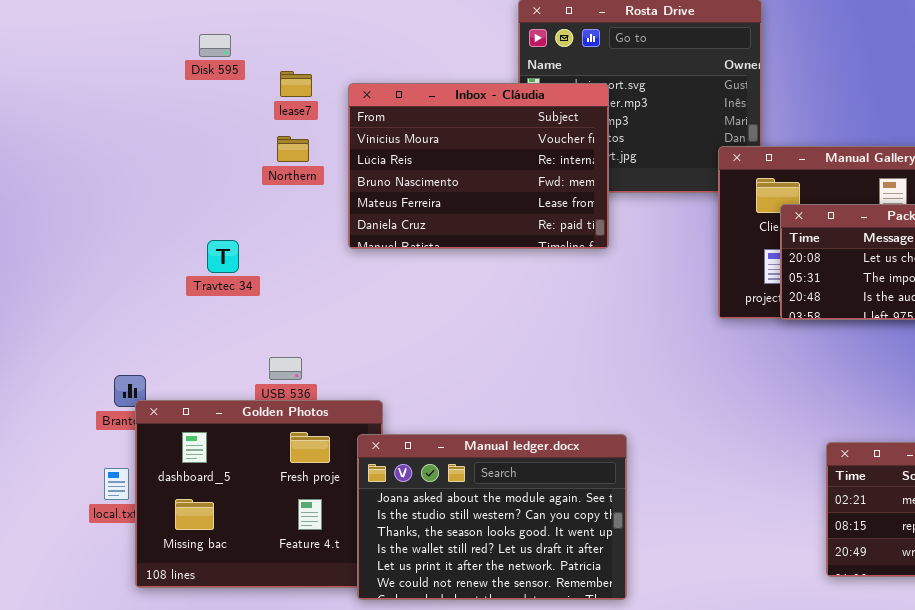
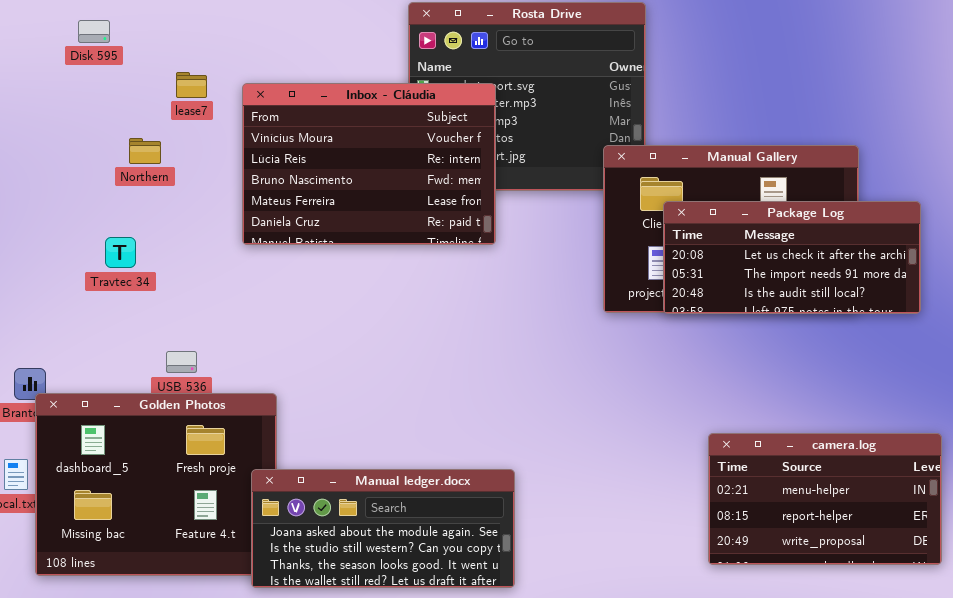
Disk 595: [199,34,231,57] -> [78,20,110,43], moved
Northern: [277,136,309,162] -> [129,138,161,164], moved
Manual ledger.docx: [357,434,627,600] -> [251,469,515,588], resized

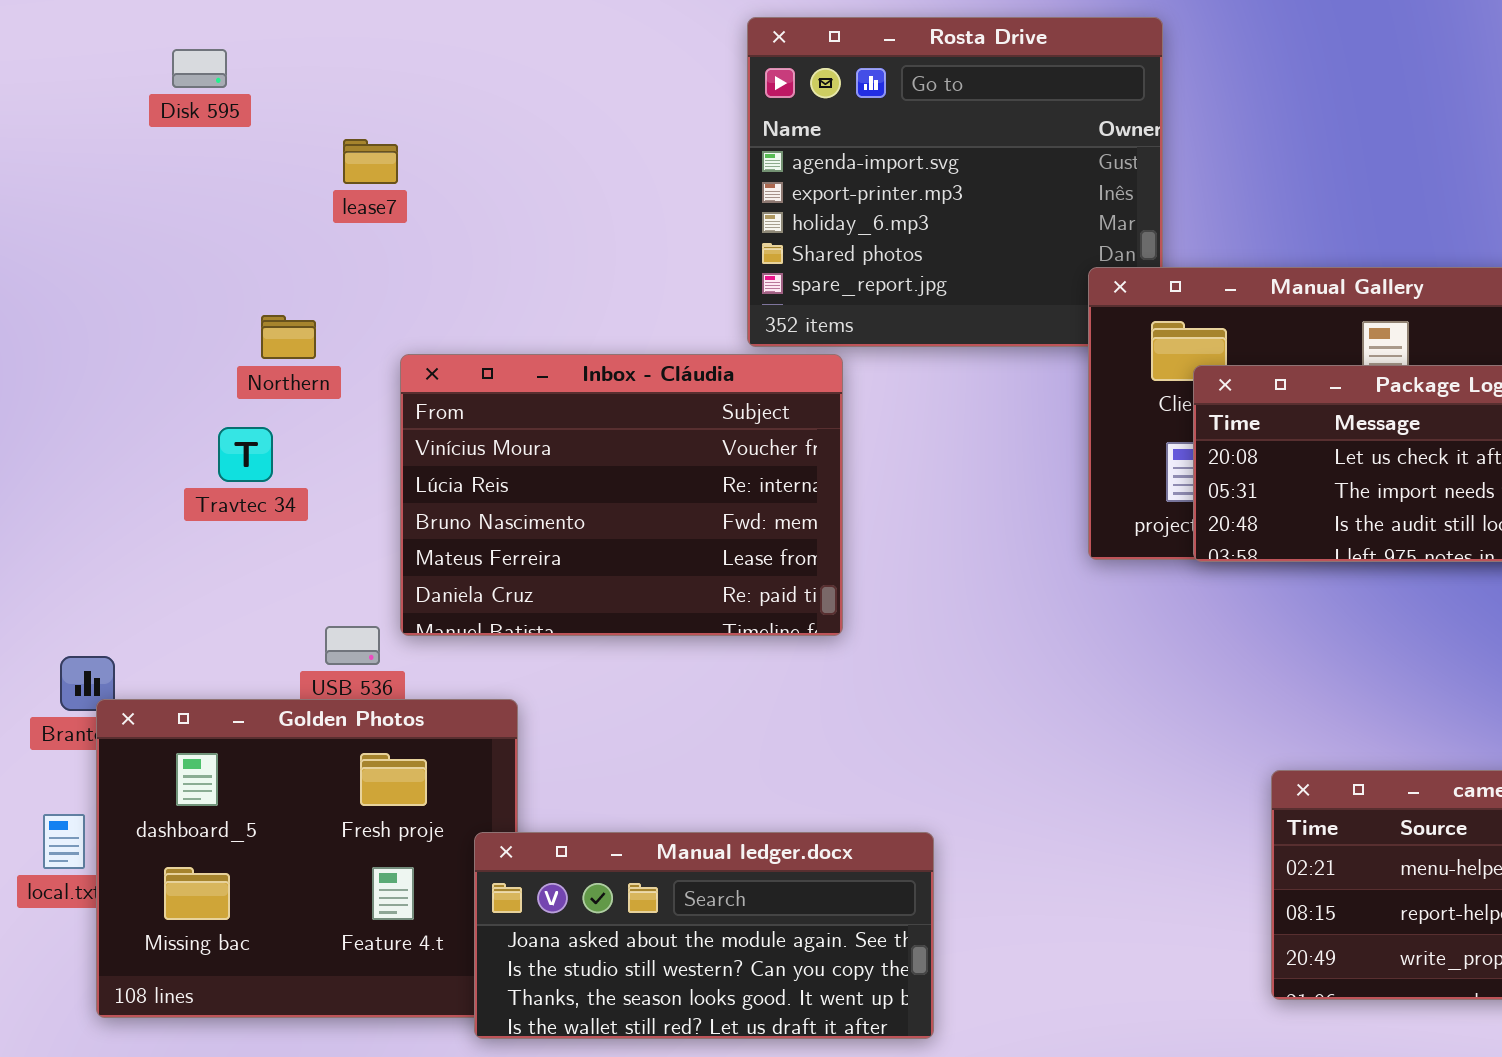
Inbox - Cláudia: [242,83,496,245] -> [400,354,843,636], moved
Northern: [129,138,161,164] -> [261,315,316,359], moved

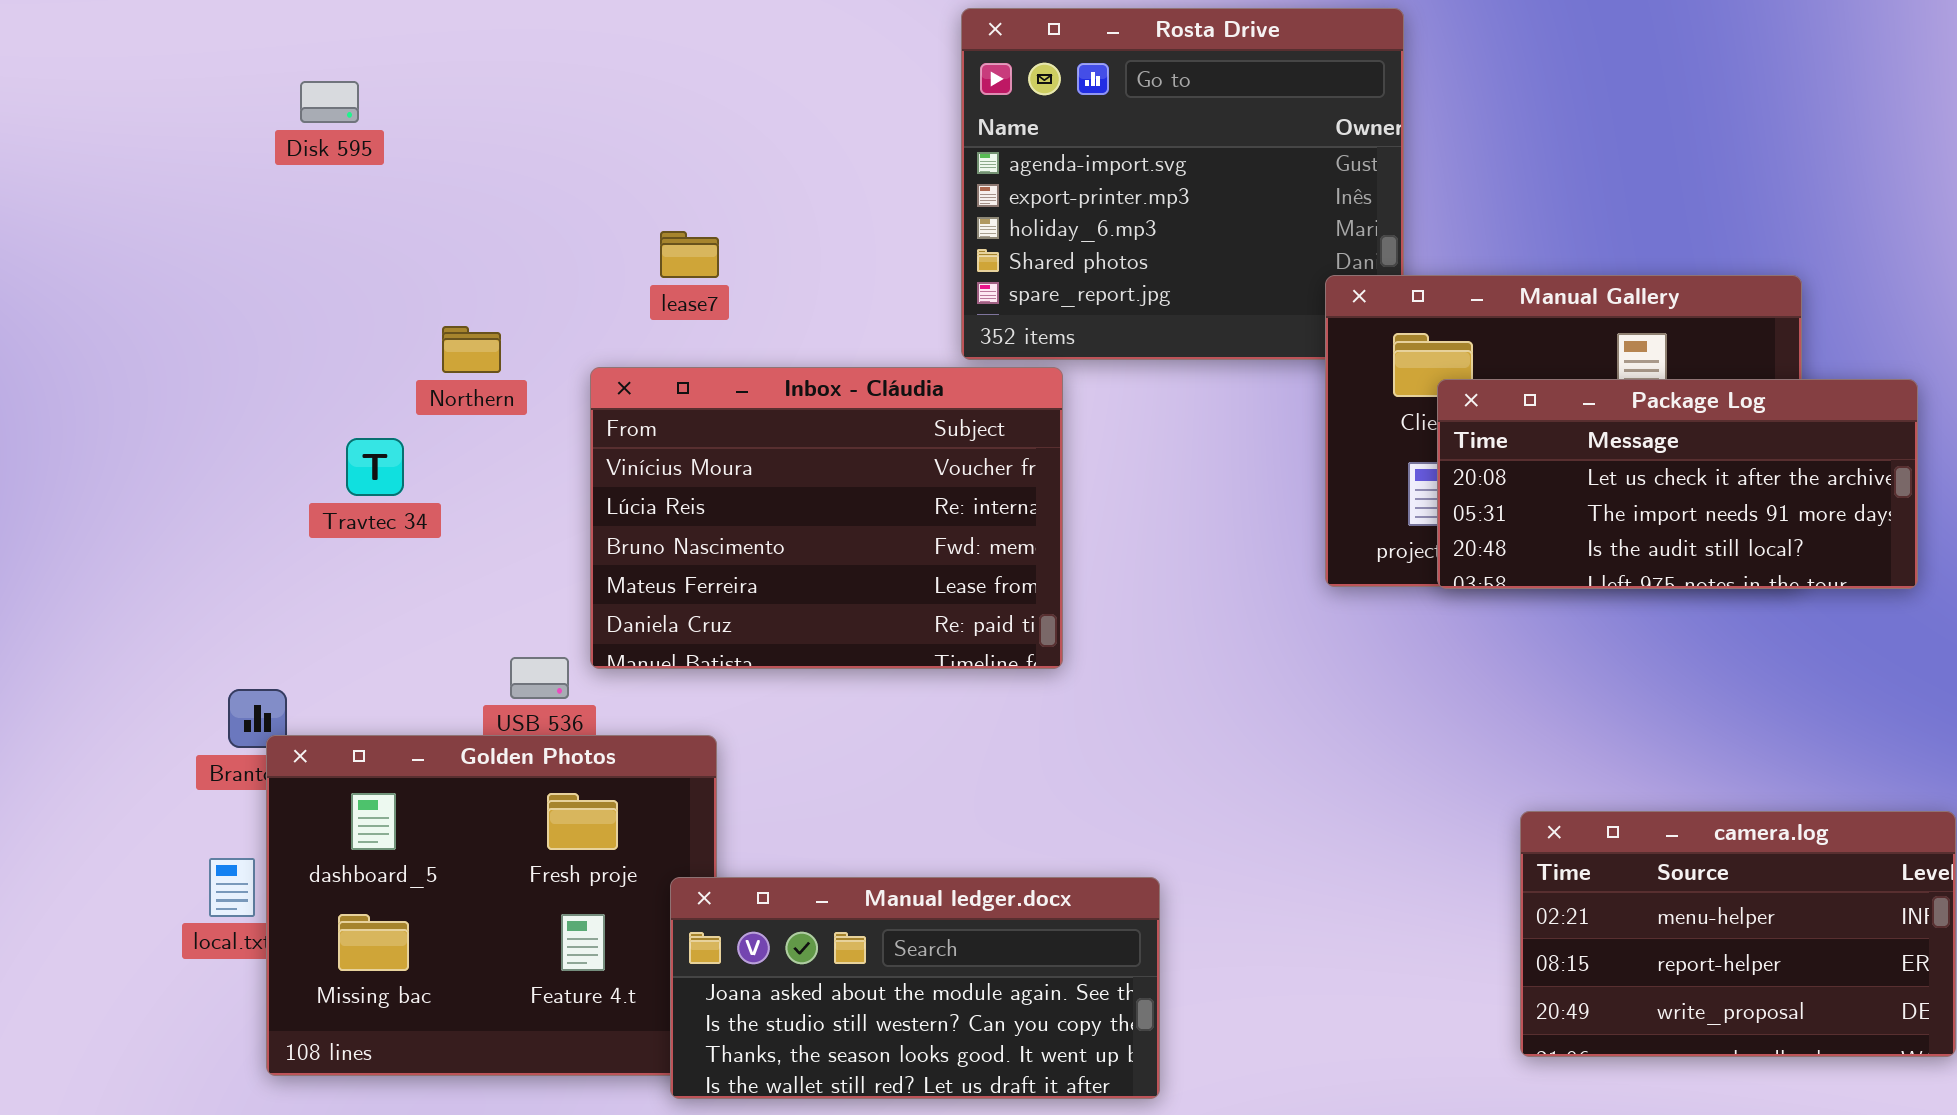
Disk 595: [172,49,227,88] -> [300,81,359,123], moved
lease7: [343,139,398,184] -> [660,231,719,278], moved
Travtec 34: [218,427,273,482] -> [346,438,404,496], moved

